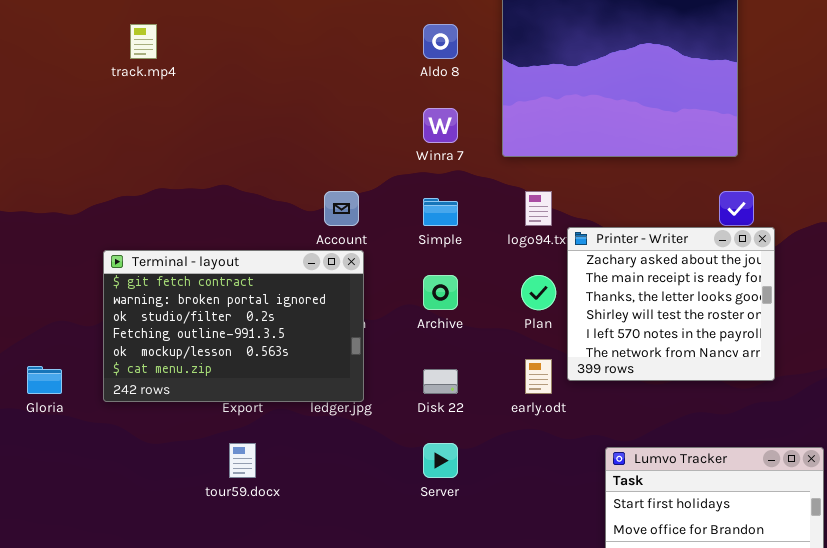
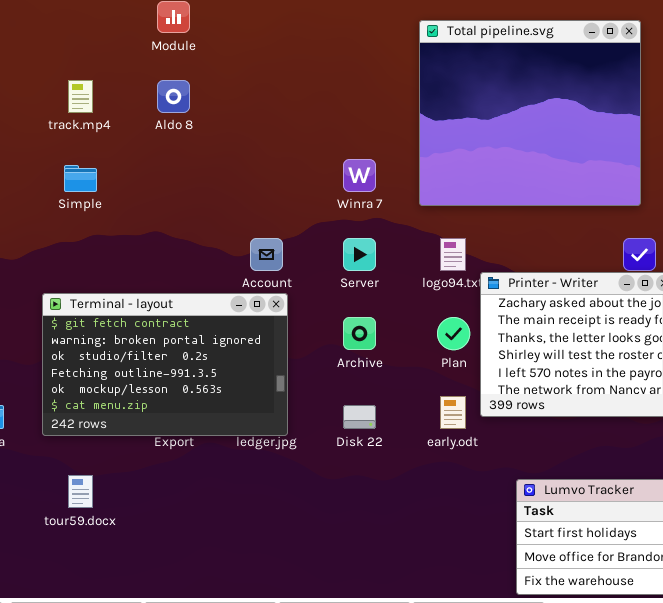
Aldo 8: [423,24,458,59] -> [157,80,190,113], moved
Simple: [423,198,458,226] -> [64,165,97,192], moved
tour59.docx: [229,443,256,478] -> [68,475,93,508], moved
Server: [423,443,458,478] -> [343,238,376,271], moved

